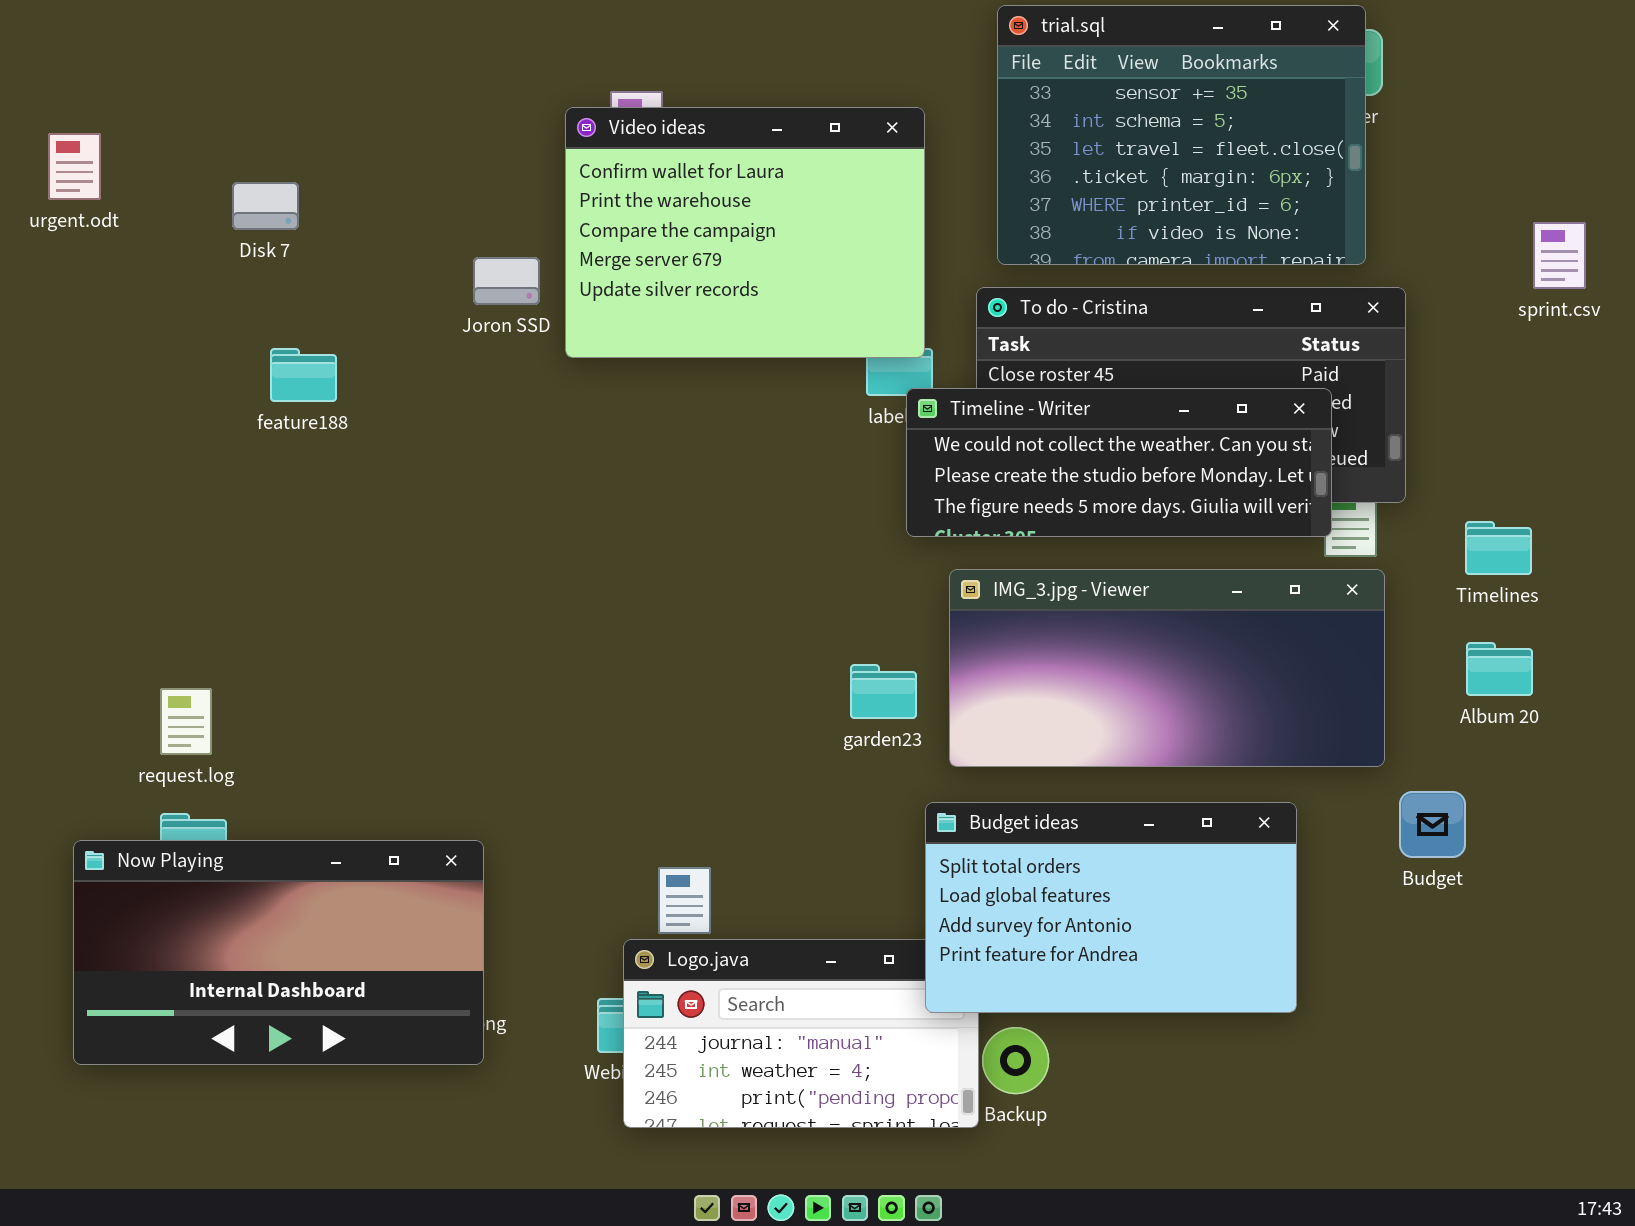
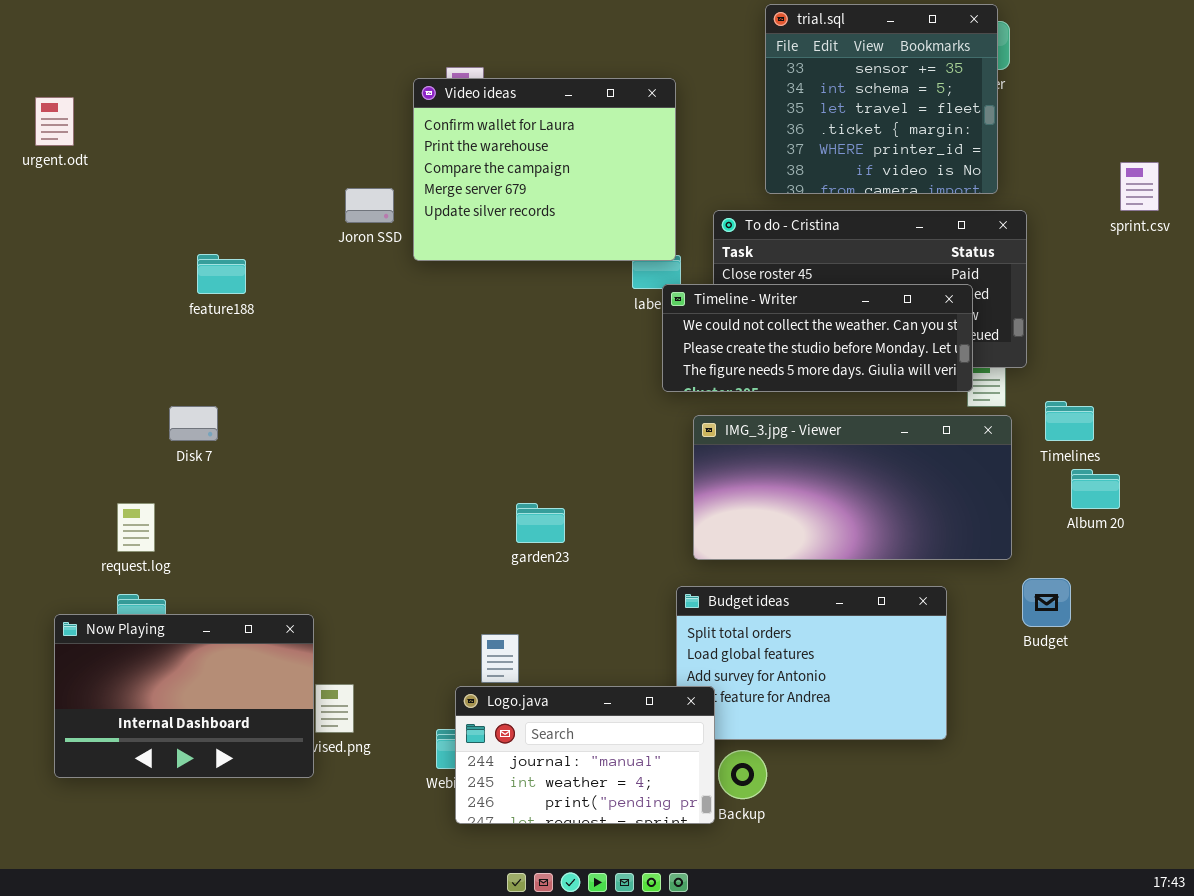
trial.sql: [997,5,1366,265] -> [765,4,998,194], resized
Disk 7: [232,182,299,230] -> [169,406,218,441], moved
Timelines: [1465,521,1532,575] -> [1045,401,1094,441], moved
garden23: [850,664,917,719] -> [516,503,565,543], moved
Now Playing: [73,840,484,1065] -> [54,614,314,778], resized
Logo.java: [623,939,979,1128] -> [455,686,715,824], raised

